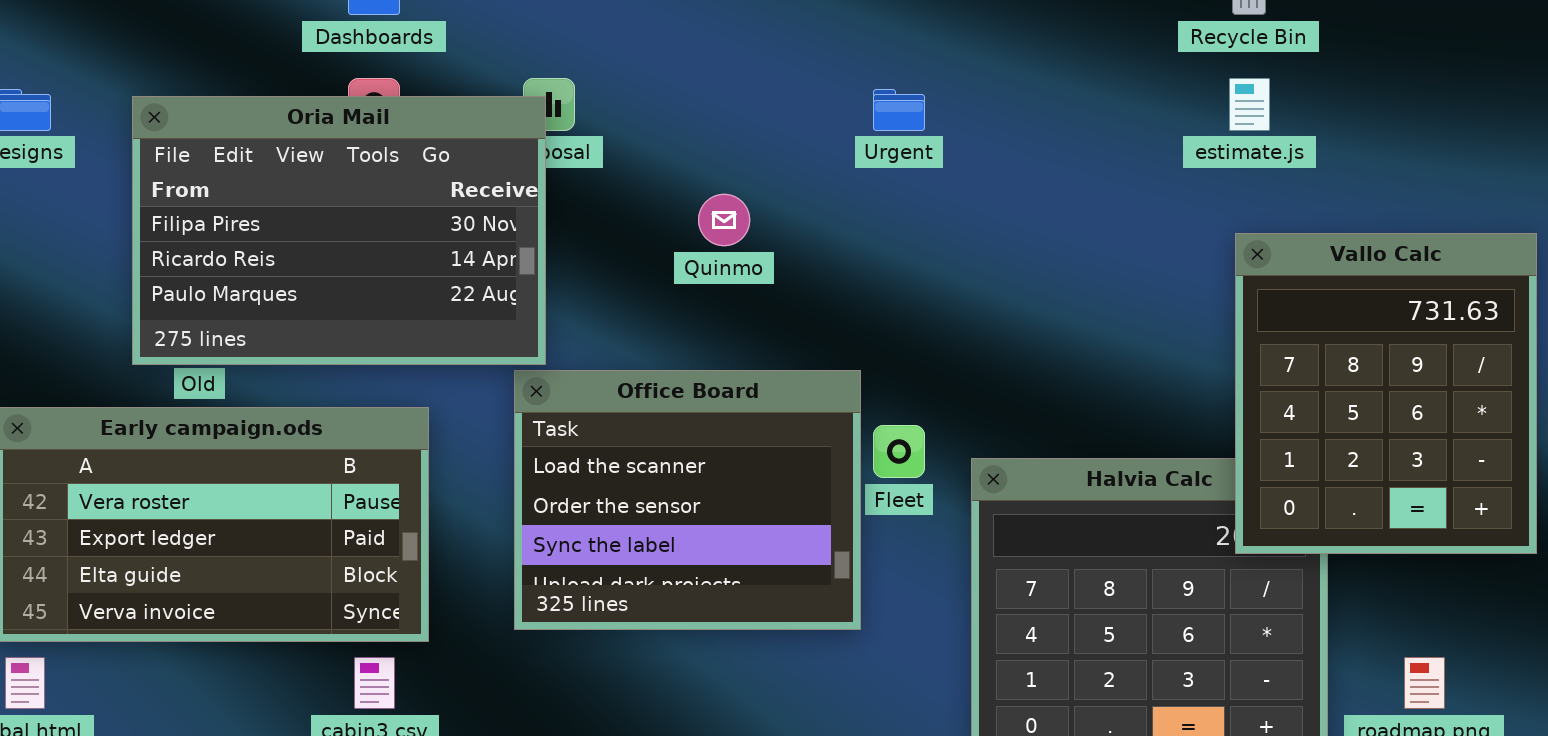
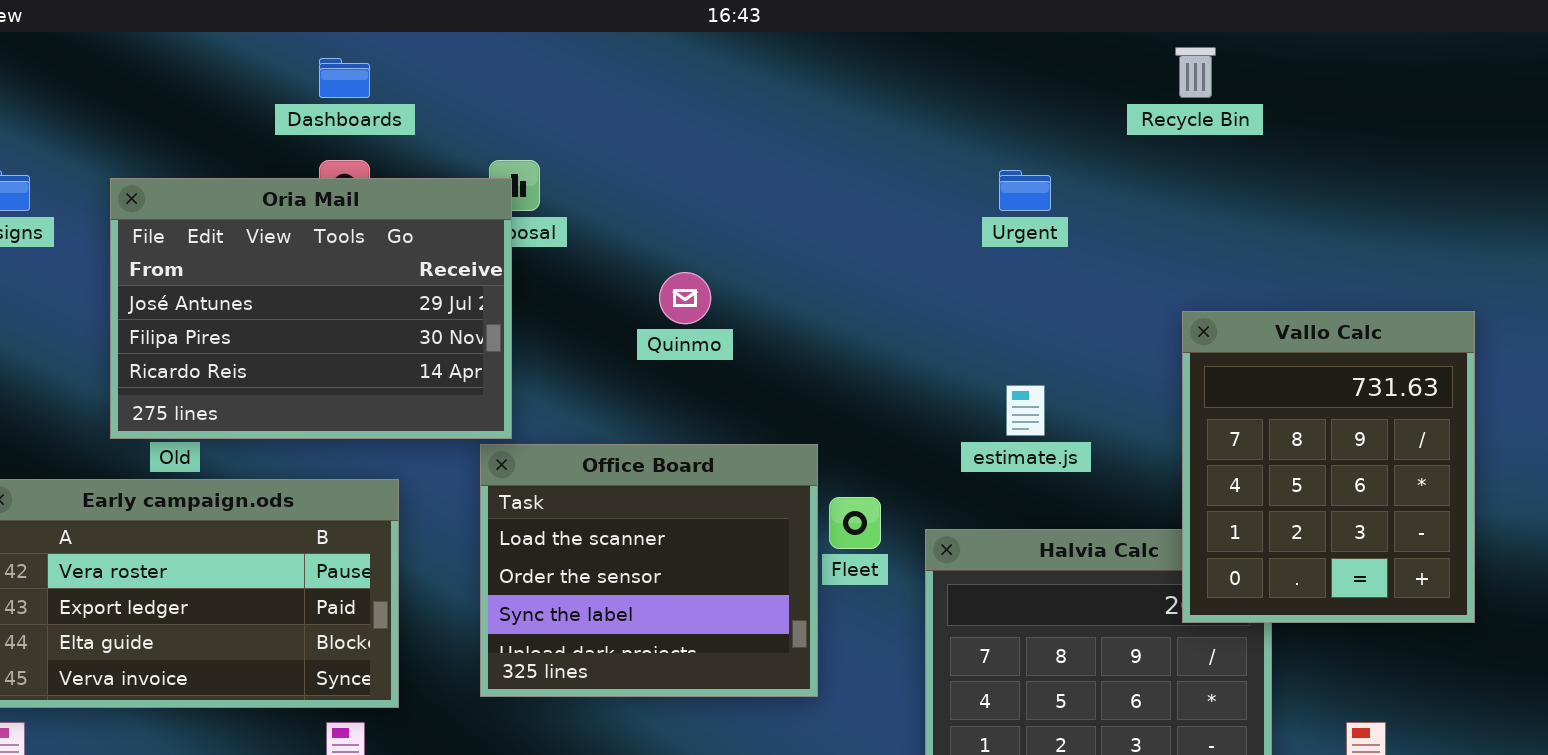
estimate.js: [1229,78,1270,131] -> [1006,385,1045,436], moved
Urgent: [873,89,925,131] -> [999,170,1051,211], moved
Oria Mail: [132,96,546,365] -> [110,178,512,439], scrolled up 1 row

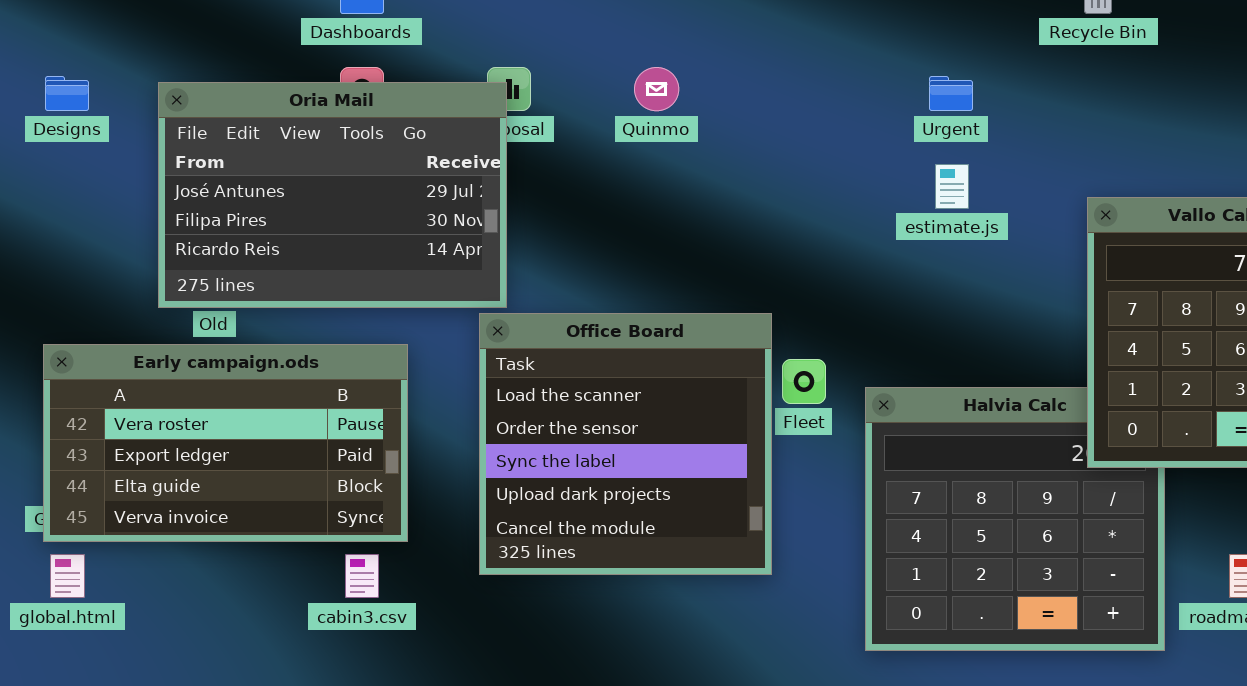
Quinmo: [659,272,711,324] -> [634,67,679,111], moved
estimate.js: [1006,385,1045,436] -> [935,164,969,209], moved
Office Board: [480,444,818,697] -> [479,313,772,575], resized

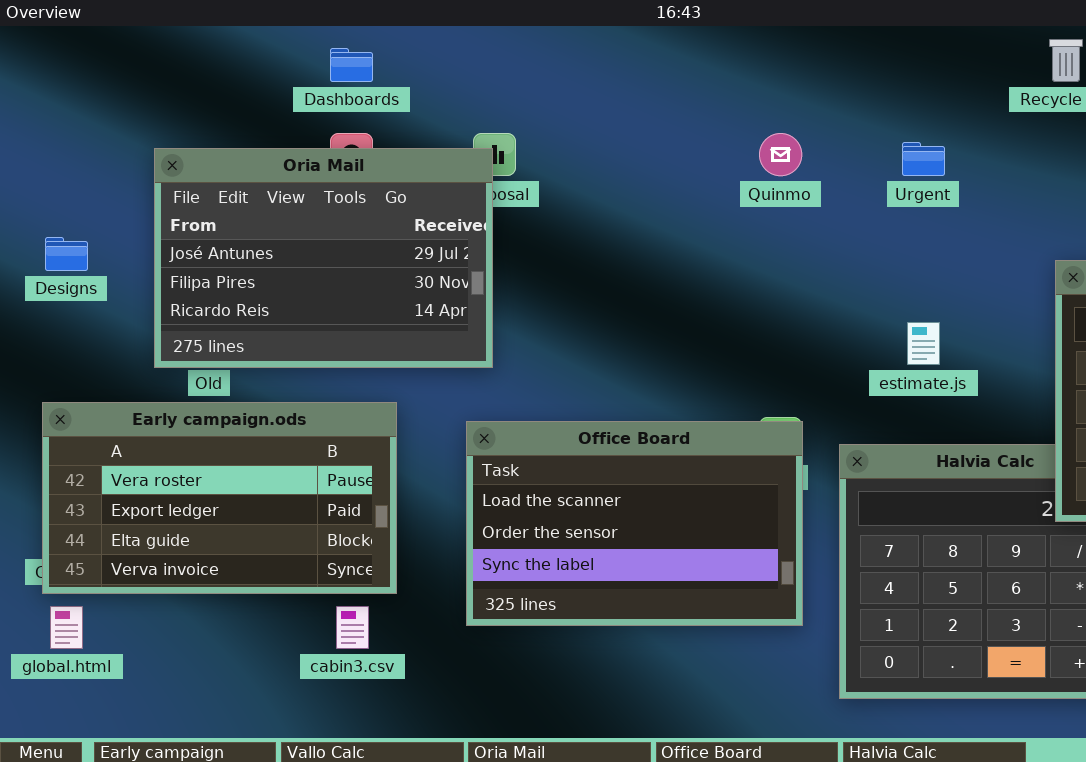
Quinmo: [634,67,679,111] -> [759,133,802,176], moved
Designs: [45,76,89,111] -> [45,237,88,271], moved
estimate.js: [935,164,969,209] -> [907,322,940,365], moved
Office Board: [479,313,772,575] -> [466,421,803,626], resized

